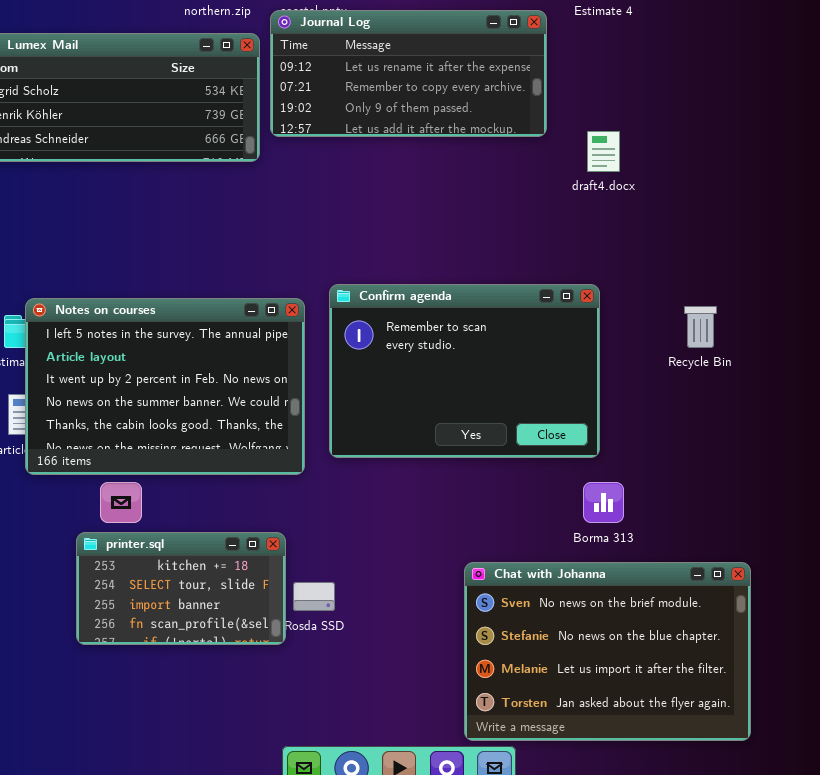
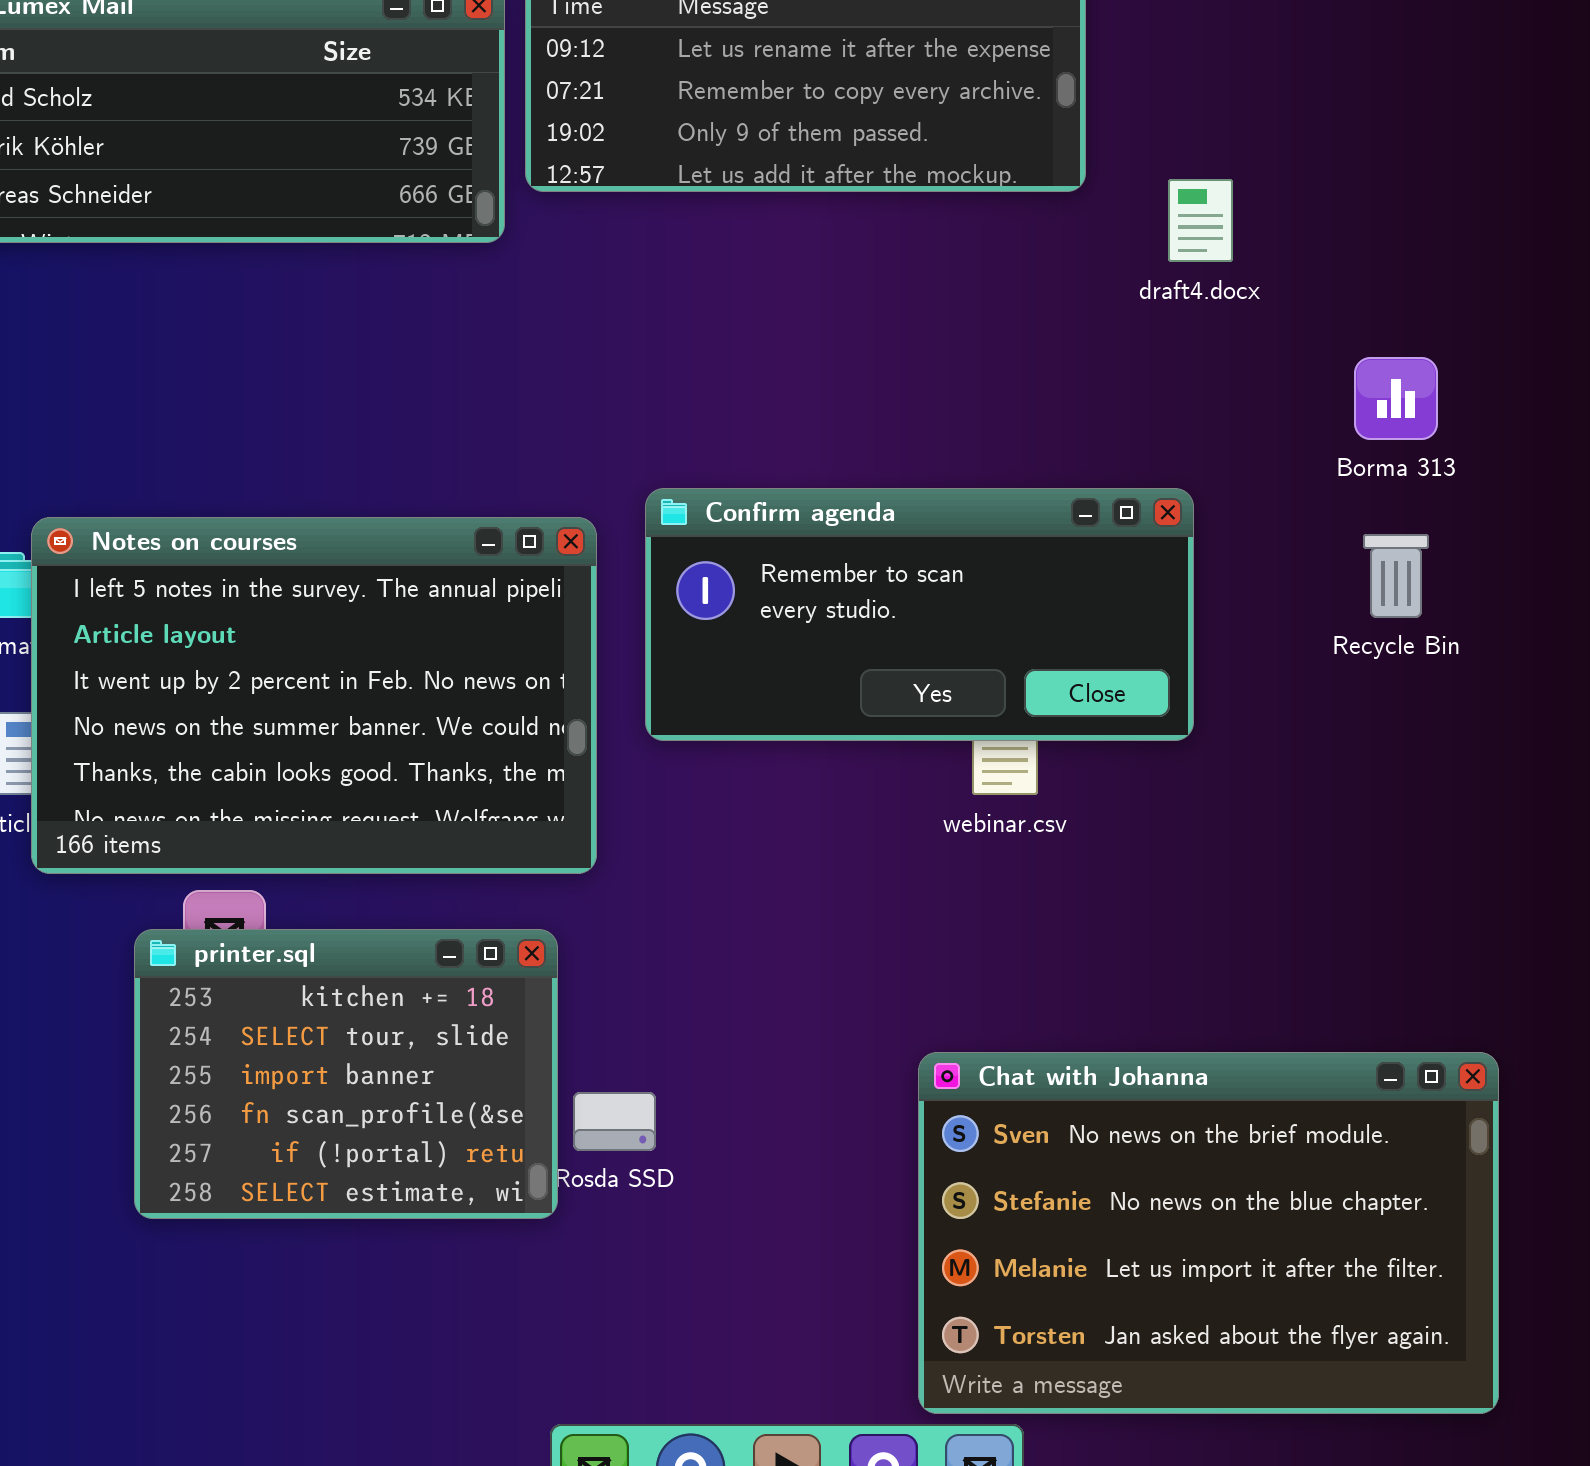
Confirm agenda: [329,284,600,458] -> [645,488,1194,741], resized
Borma 313: [583,482,624,523] -> [1354,357,1438,440], moved
printer.sql: [76,532,286,645] -> [134,929,558,1219], resized

